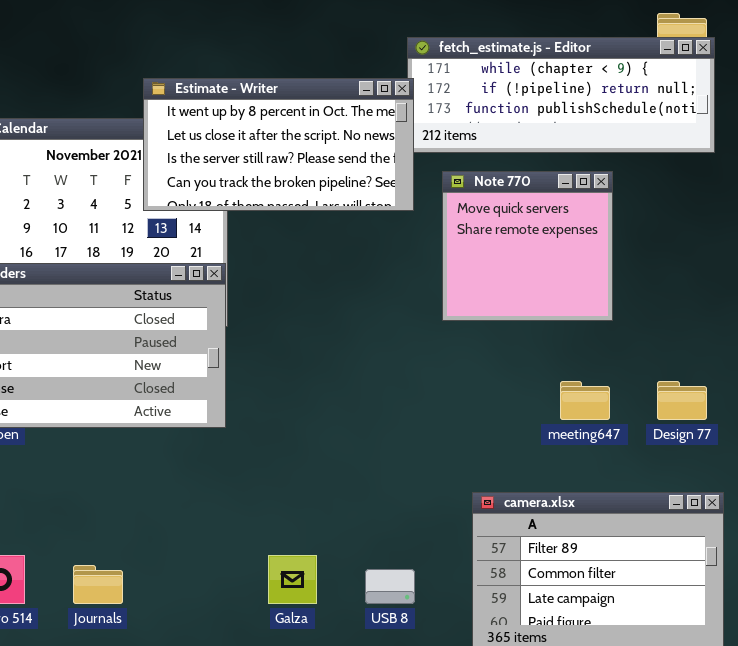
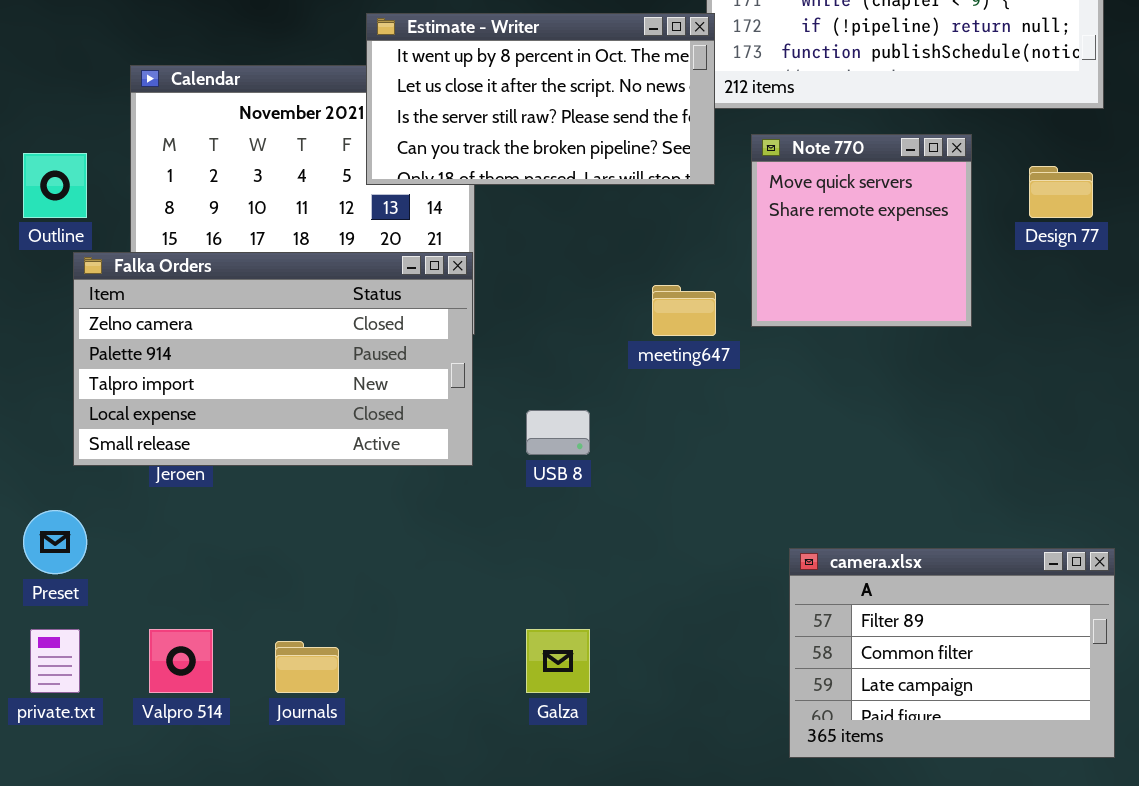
meeting647: [560,381,610,420] -> [652,285,716,336], moved
Design 77: [657,381,707,420] -> [1029,166,1093,218], moved
USB 8: [365,569,415,604] -> [526,410,590,455], moved

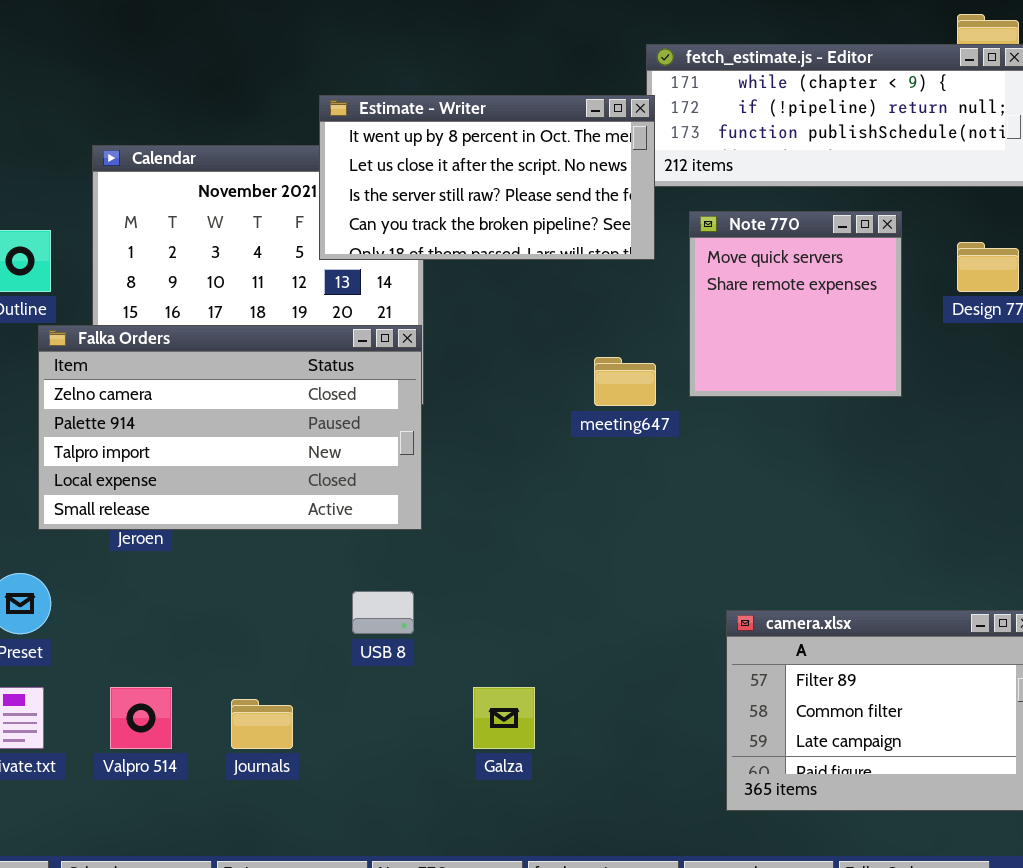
USB 8: [526,410,590,455] -> [352,591,414,634], moved

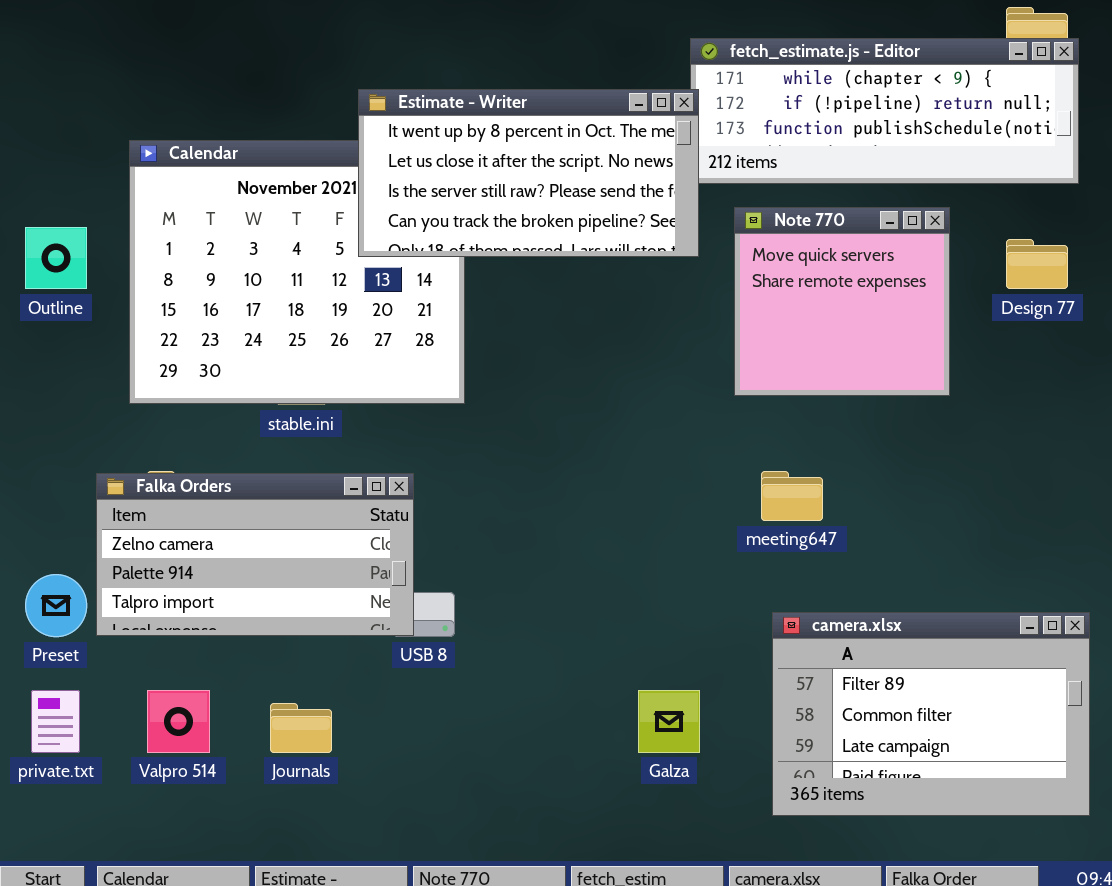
Falka Orders: [38,325,422,530] -> [96,473,414,636], moved, resized
meeting647: [594,357,656,406] -> [761,471,823,521], moved
Galza: [473,687,535,749] -> [638,690,700,753], moved

